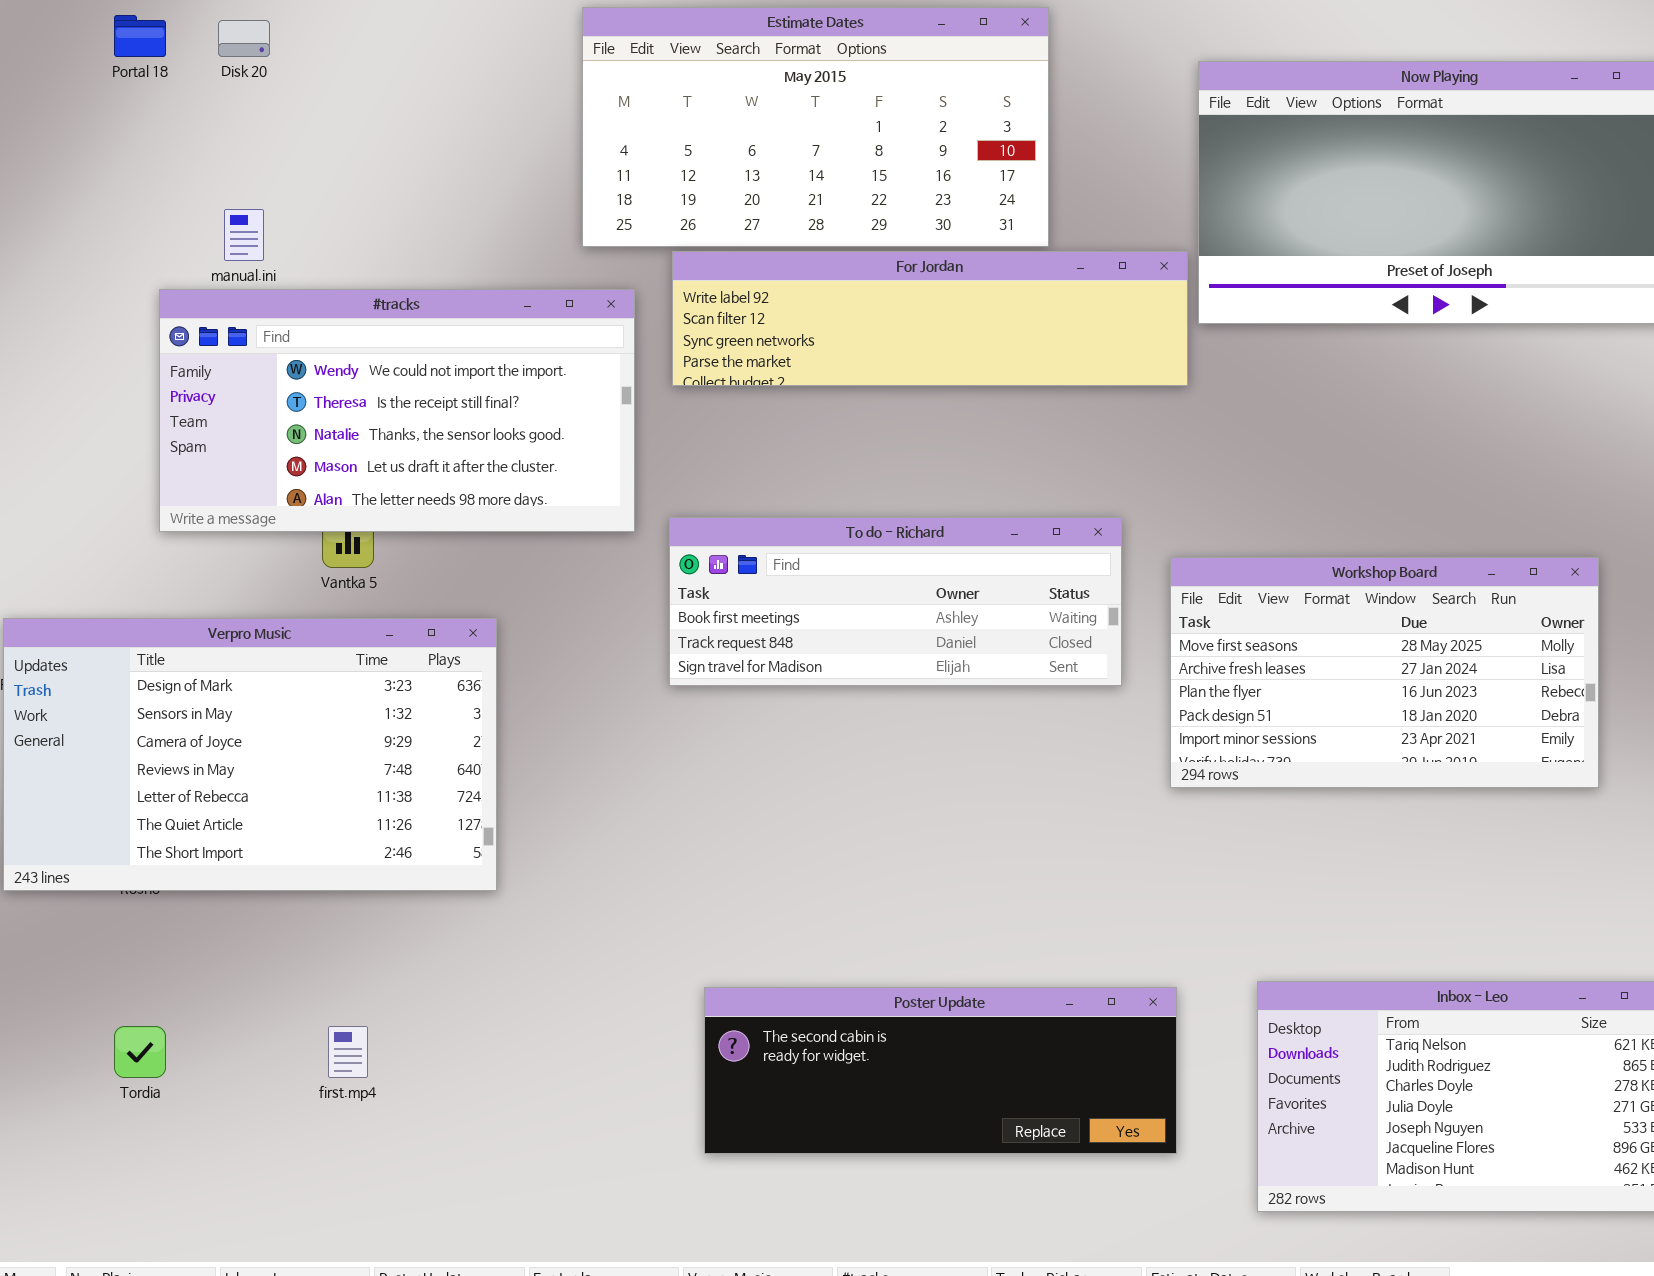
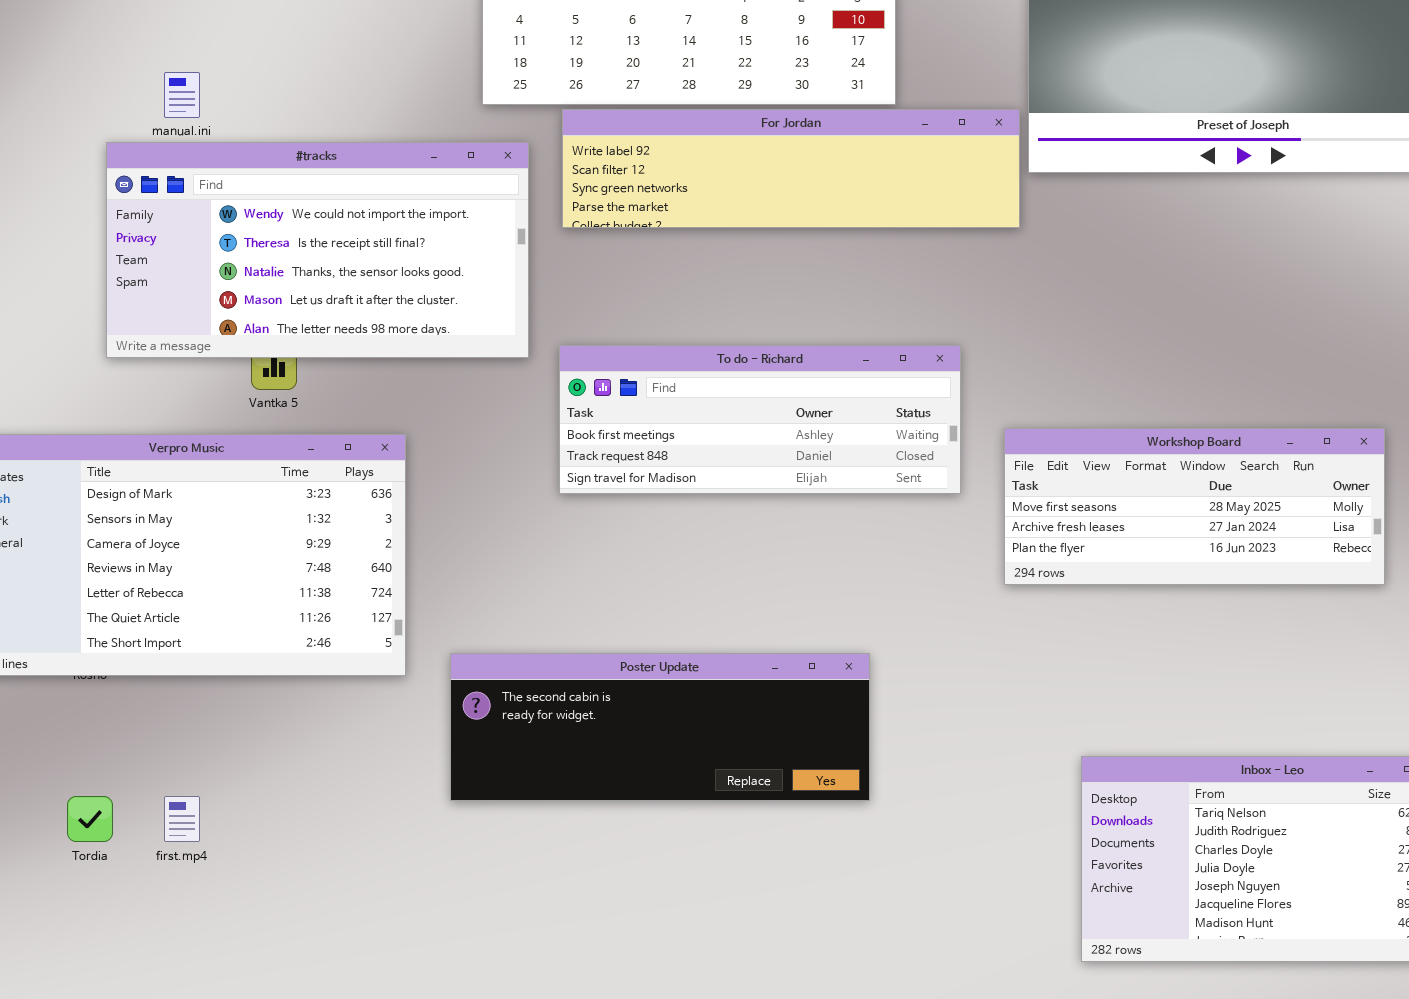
Workshop Board: [1170,557,1599,788] -> [1004,428,1385,585], resized
Poster Update: [704,987,1177,1154] -> [450,653,870,801], moved
first.mp4: [328,1026,368,1078] -> [164,796,200,842], moved

